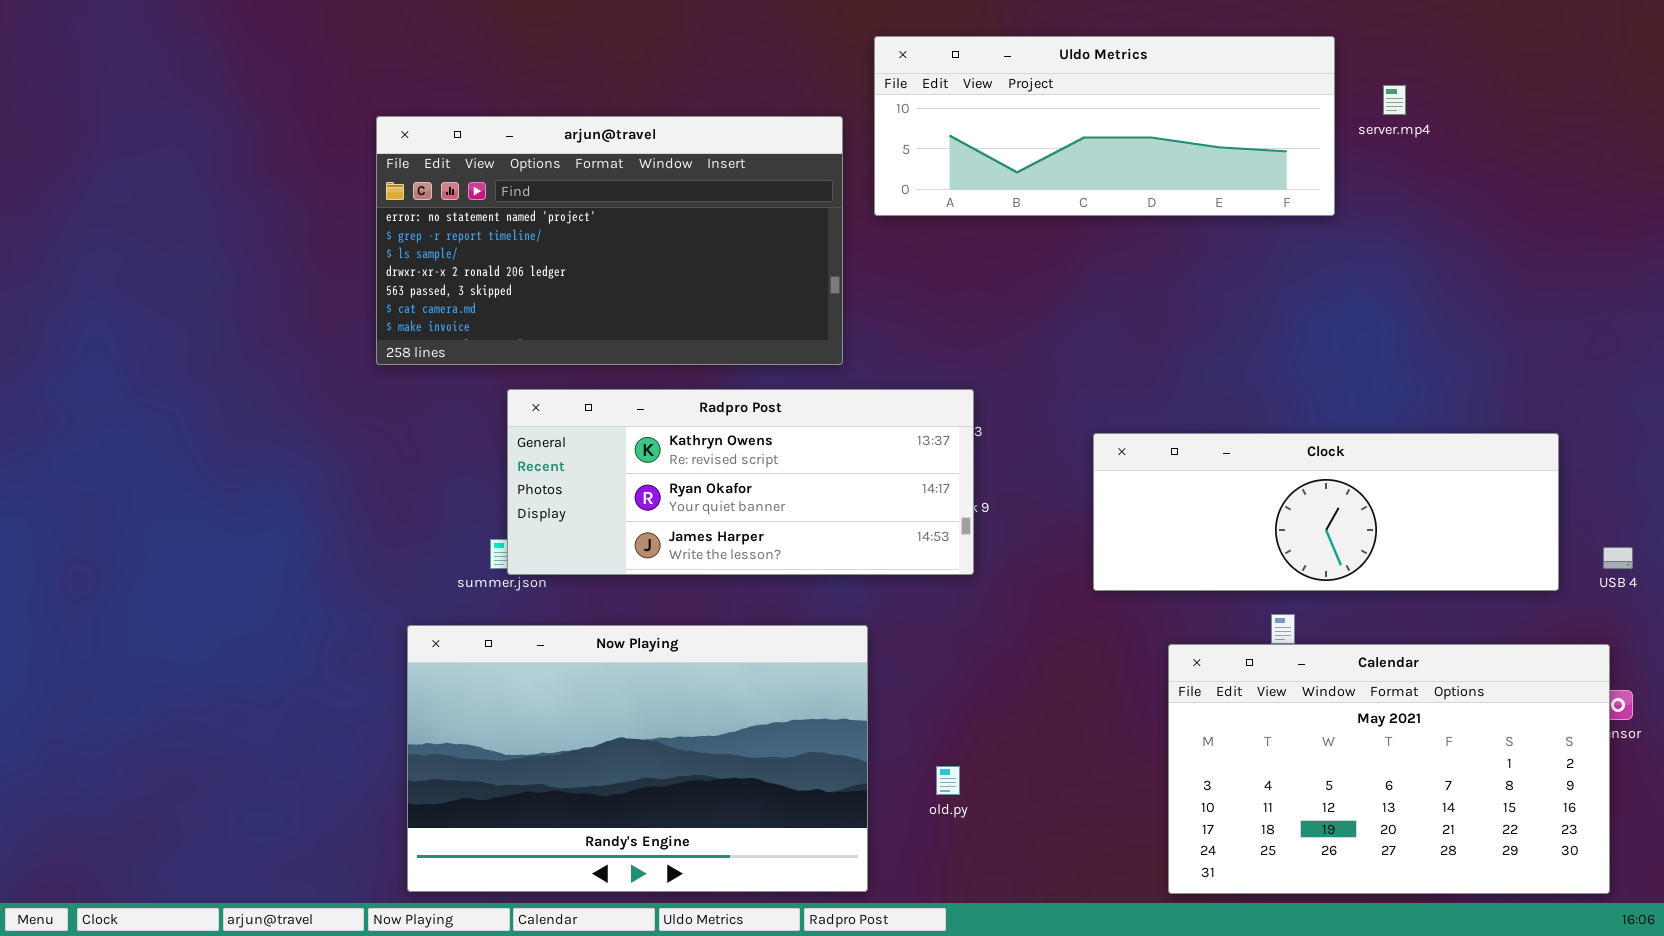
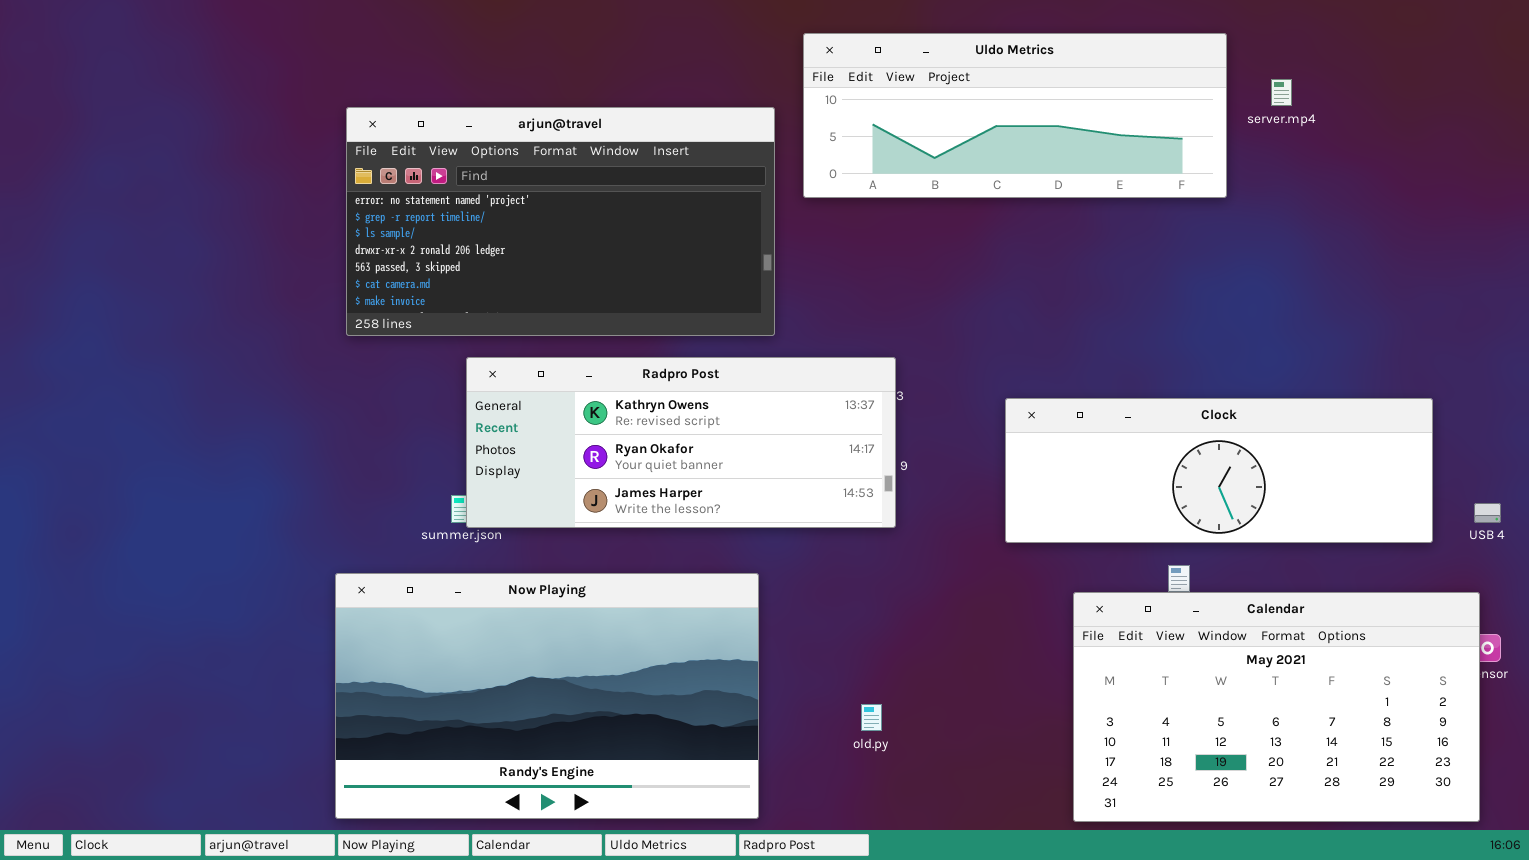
Now Playing: [407,625,868,892] -> [335,573,759,819], moved

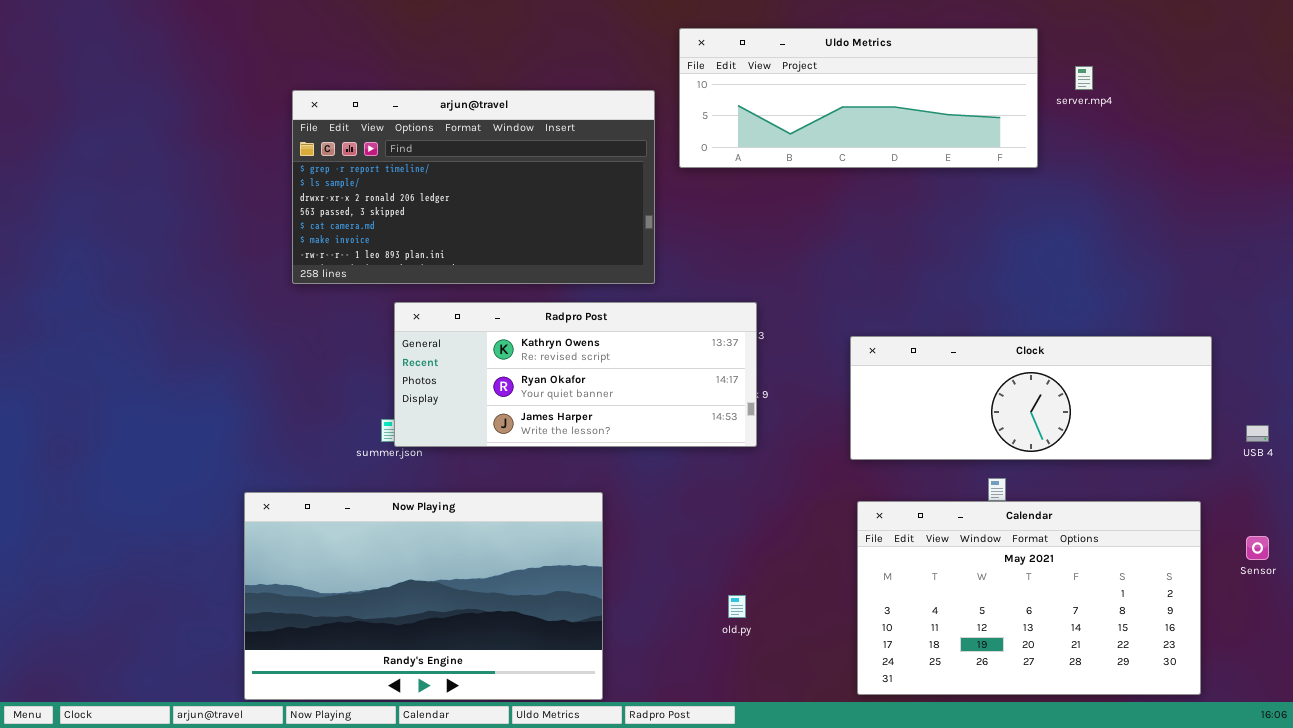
arjun@travel: [346,107,775,336] -> [292,90,655,284], scrolled down 1 row
Now Playing: [335,573,759,819] -> [244,492,603,700], moved
Calendar: [1073,592,1480,822] -> [857,501,1201,695], moved

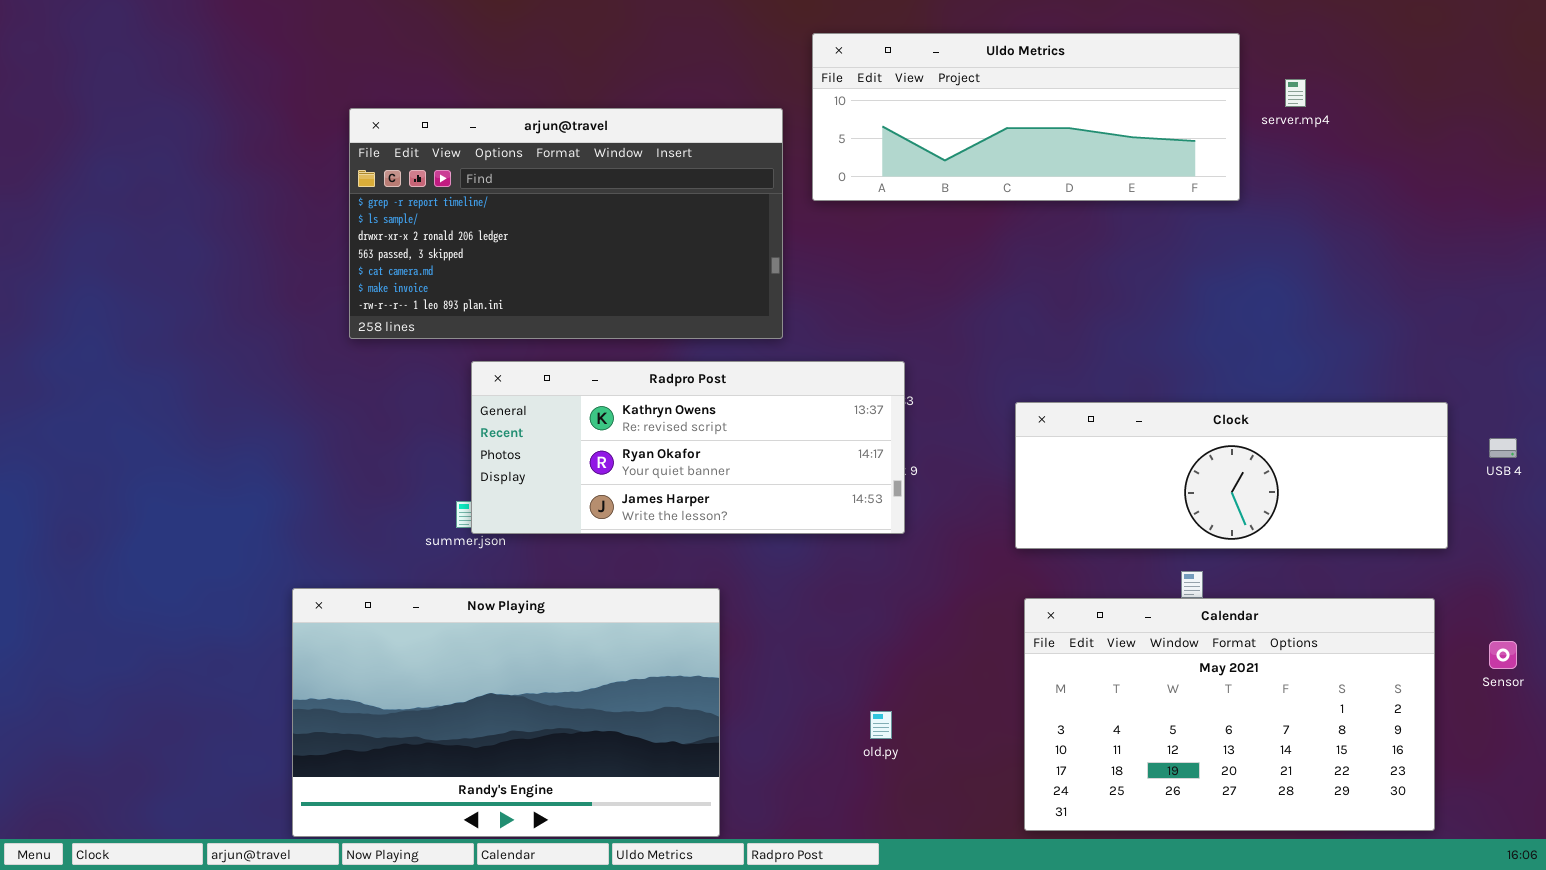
USB 4: [1246,425,1269,442] -> [1489,438,1517,458], moved

